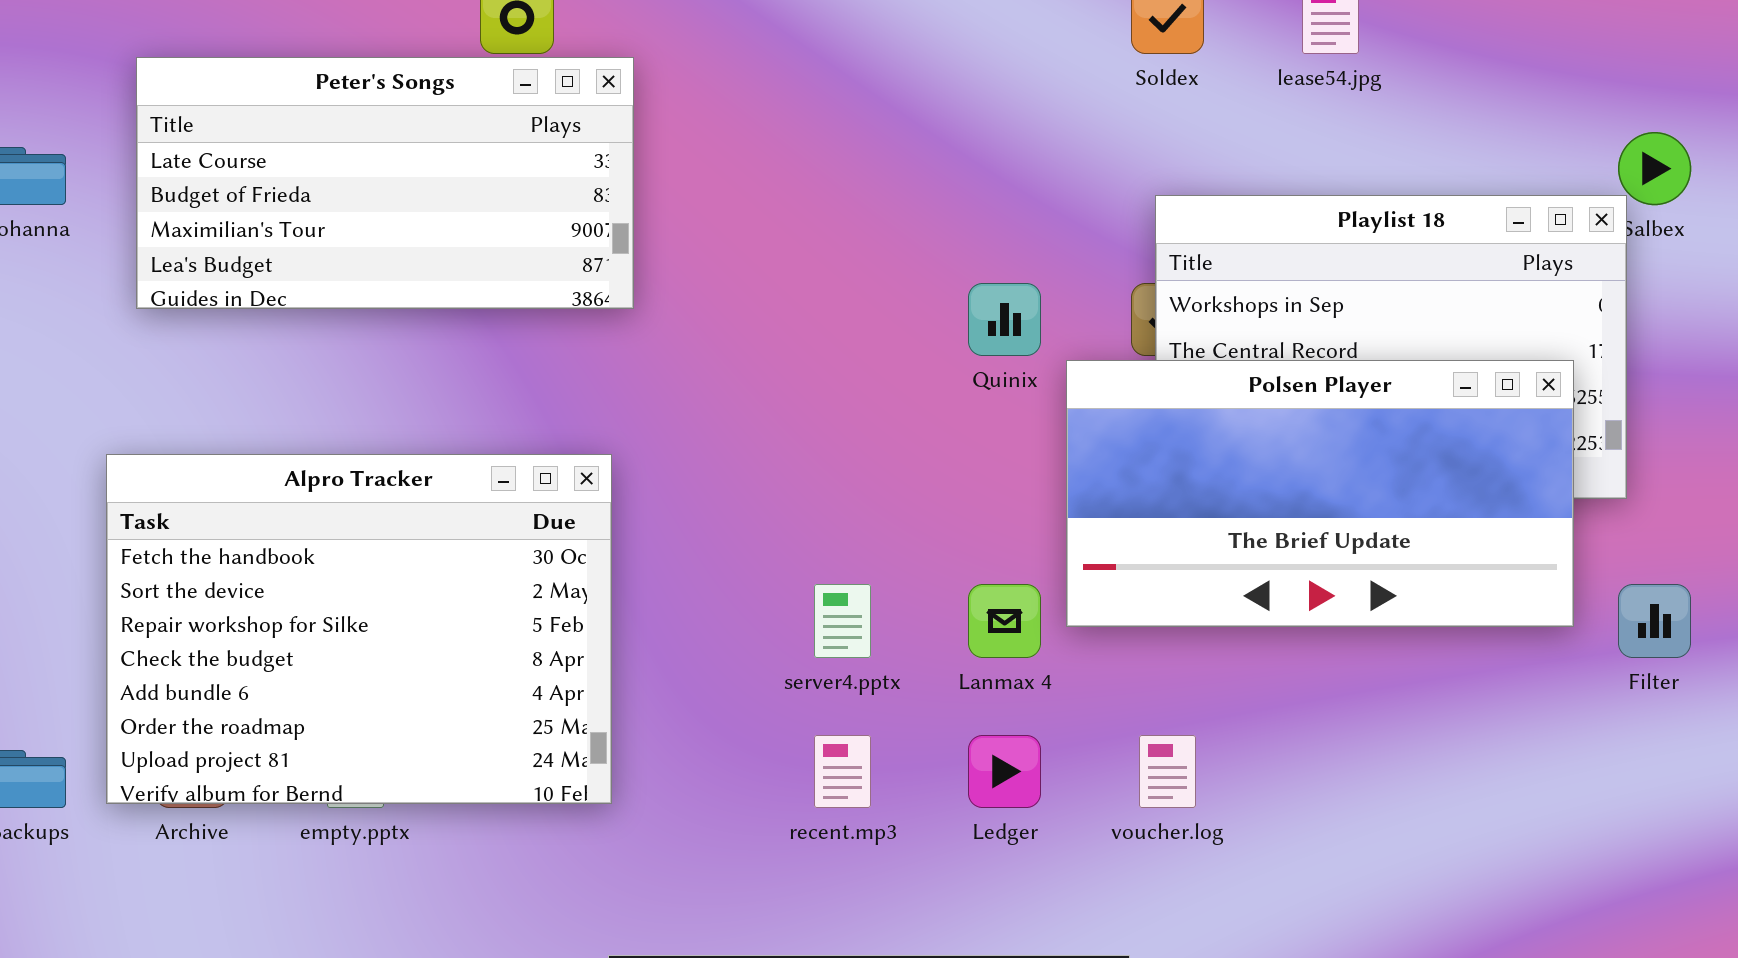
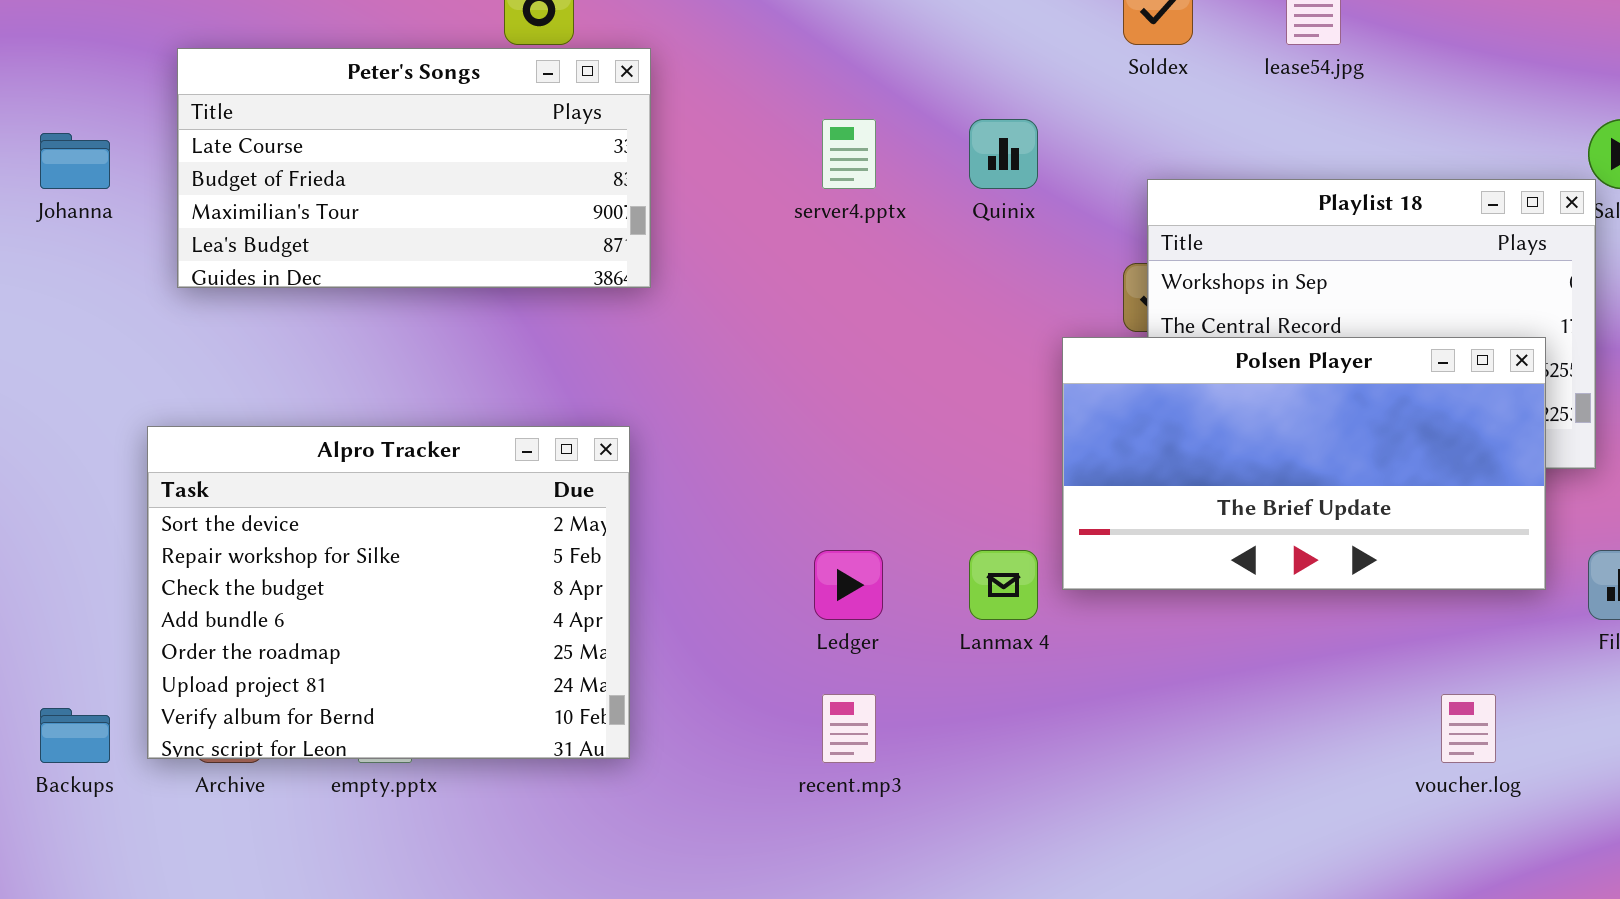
Quinix: [968,283,1041,356] -> [969,119,1038,189], moved
Alpro Tracker: [106,454,612,804] -> [147,426,630,759], scrolled down 1 row
server4.pptx: [814,584,871,658] -> [822,119,876,189], moved
Ledger: [968,735,1041,808] -> [814,550,883,620], moved
voucher.log: [1139,735,1196,808] -> [1441,694,1496,763], moved

